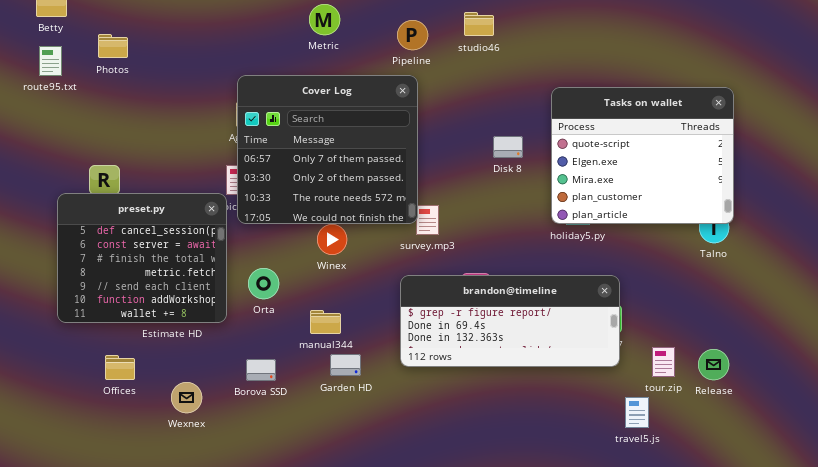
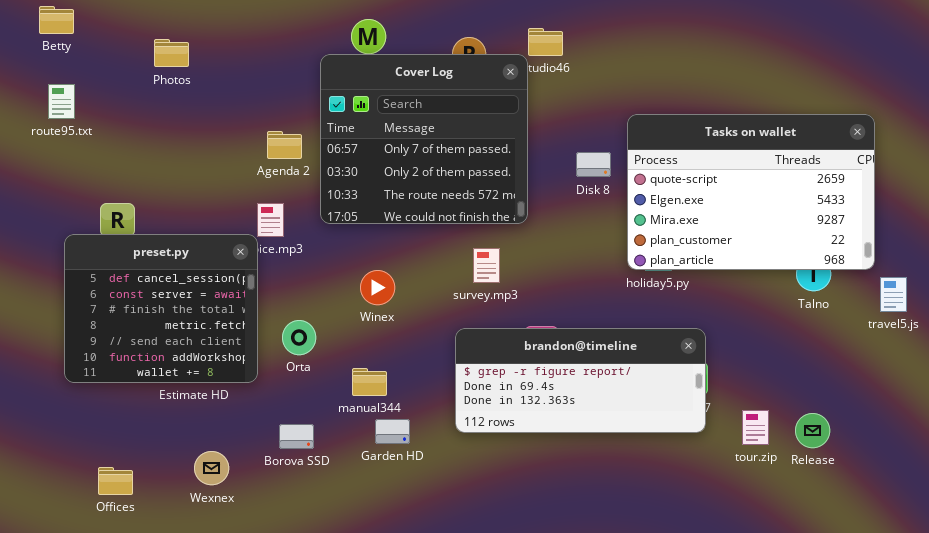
Photos: [98,34,128,58] -> [154,39,189,67], moved
route95.txt: [39,46,62,76] -> [48,84,75,119], moved
Cover Log: [237,75,418,224] -> [320,54,528,224], moved
Tasks on wallet: [551,87,734,224] -> [627,114,875,270], resized
Disk 8: [493,136,523,158] -> [576,152,611,177], moved
Offices: [105,355,135,380] -> [98,467,133,495], moved
travel5.js: [625,397,649,428] -> [880,277,907,312], moved

